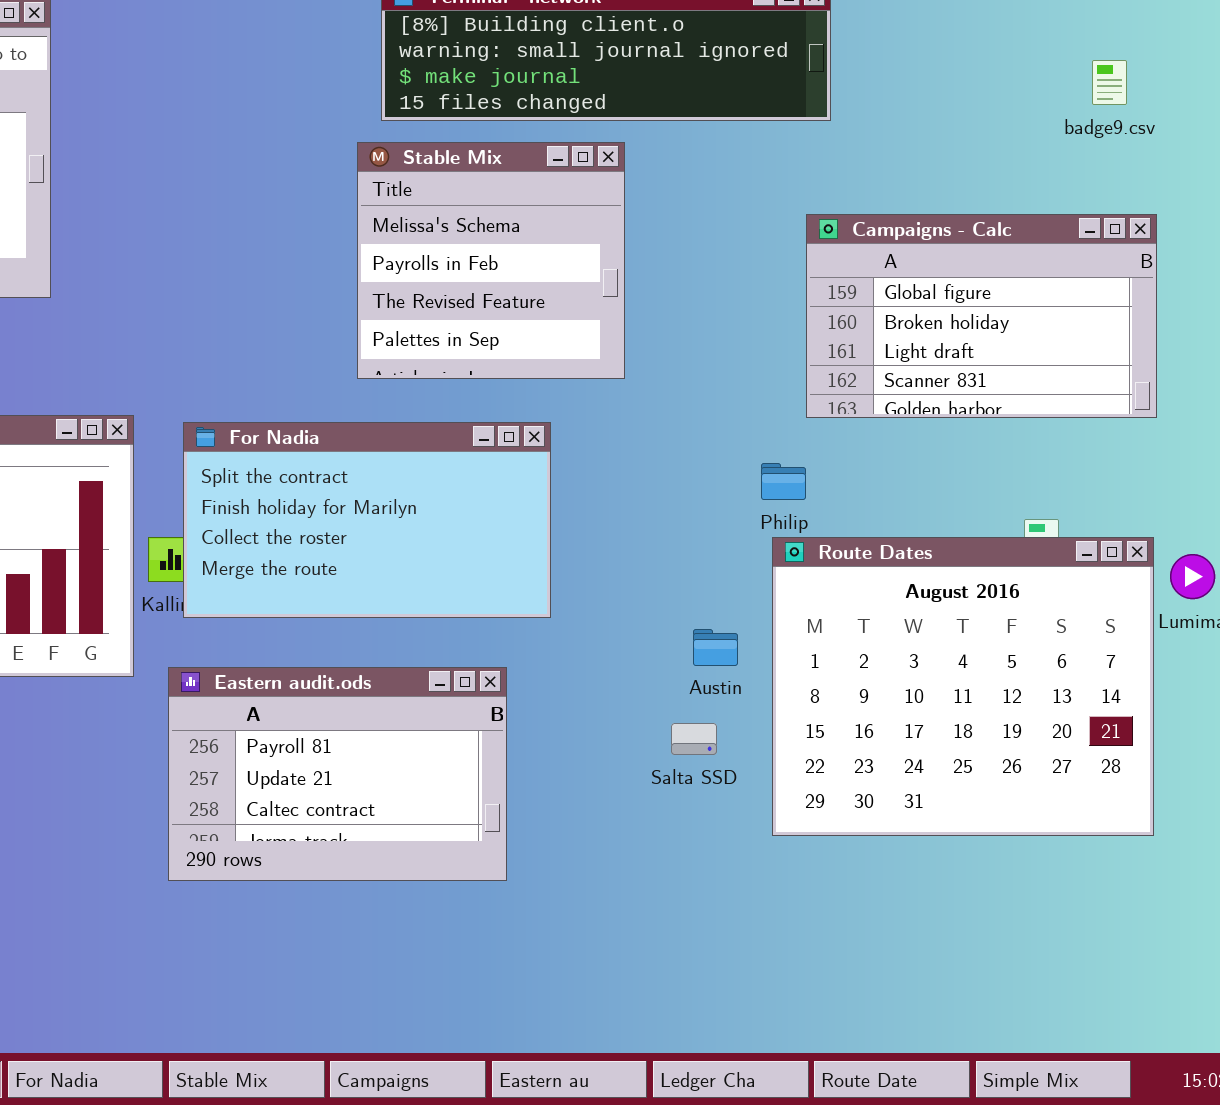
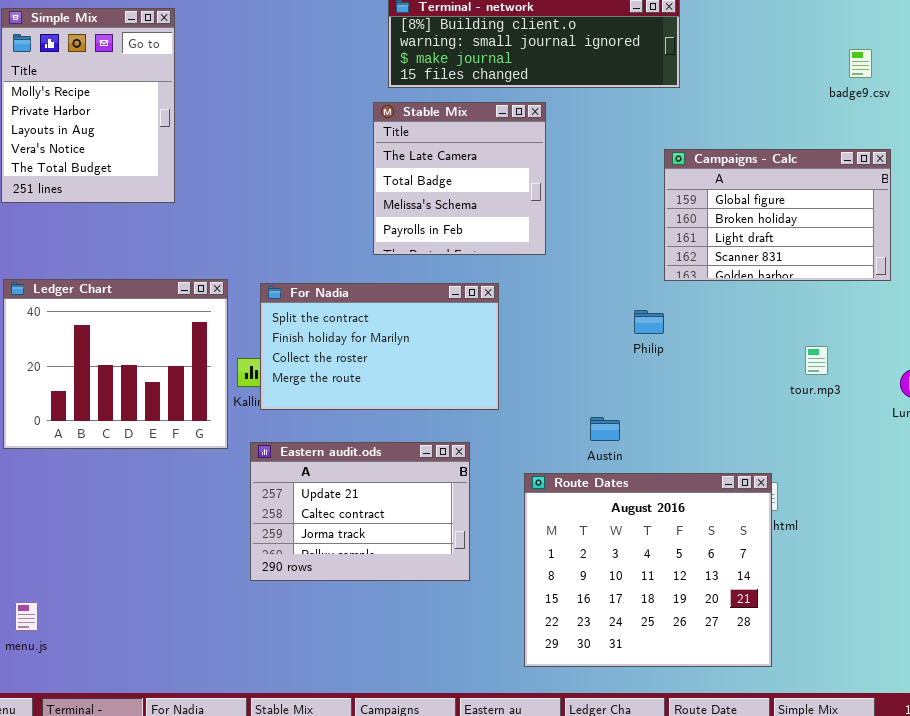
Stable Mix: [357,142,625,379] -> [373,102,546,255], scrolled up 2 rows
Route Dates: [772,537,1154,836] -> [524,473,772,667], moved
Eastern audit.ods: [168,667,507,881] -> [250,442,470,581], scrolled down 1 row

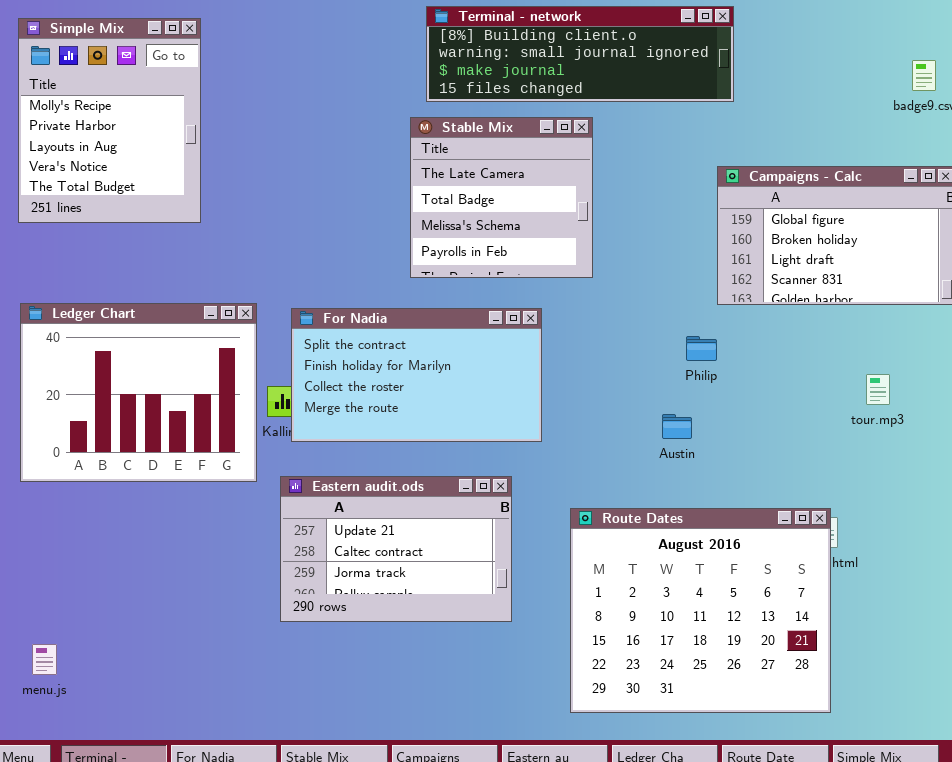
Austin: [590,417,620,441] -> [662,414,692,439], moved

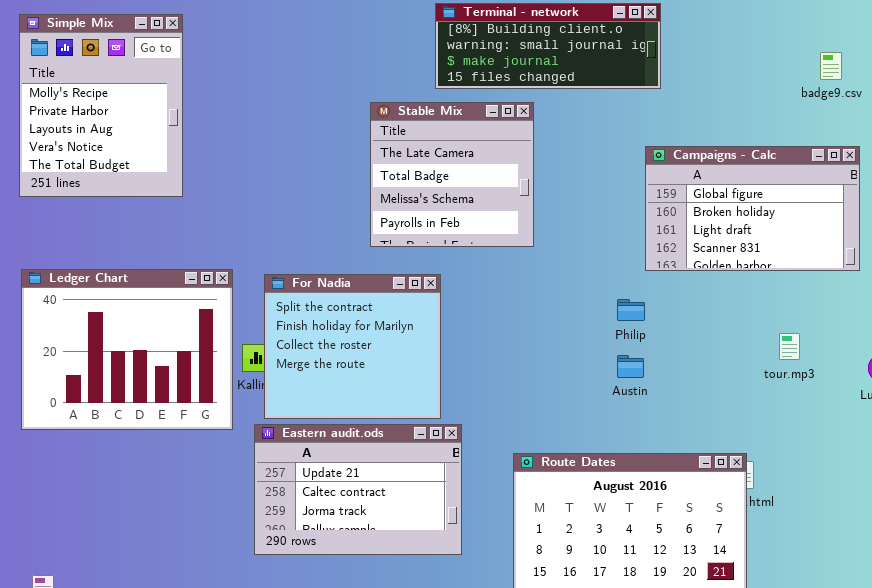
Terminal - network: [426,6,734,102] -> [435,3,661,89], resized
For Nadia: [291,308,542,442] -> [264,274,441,419], resized
Austin: [662,414,692,439] -> [617,355,644,378], moved

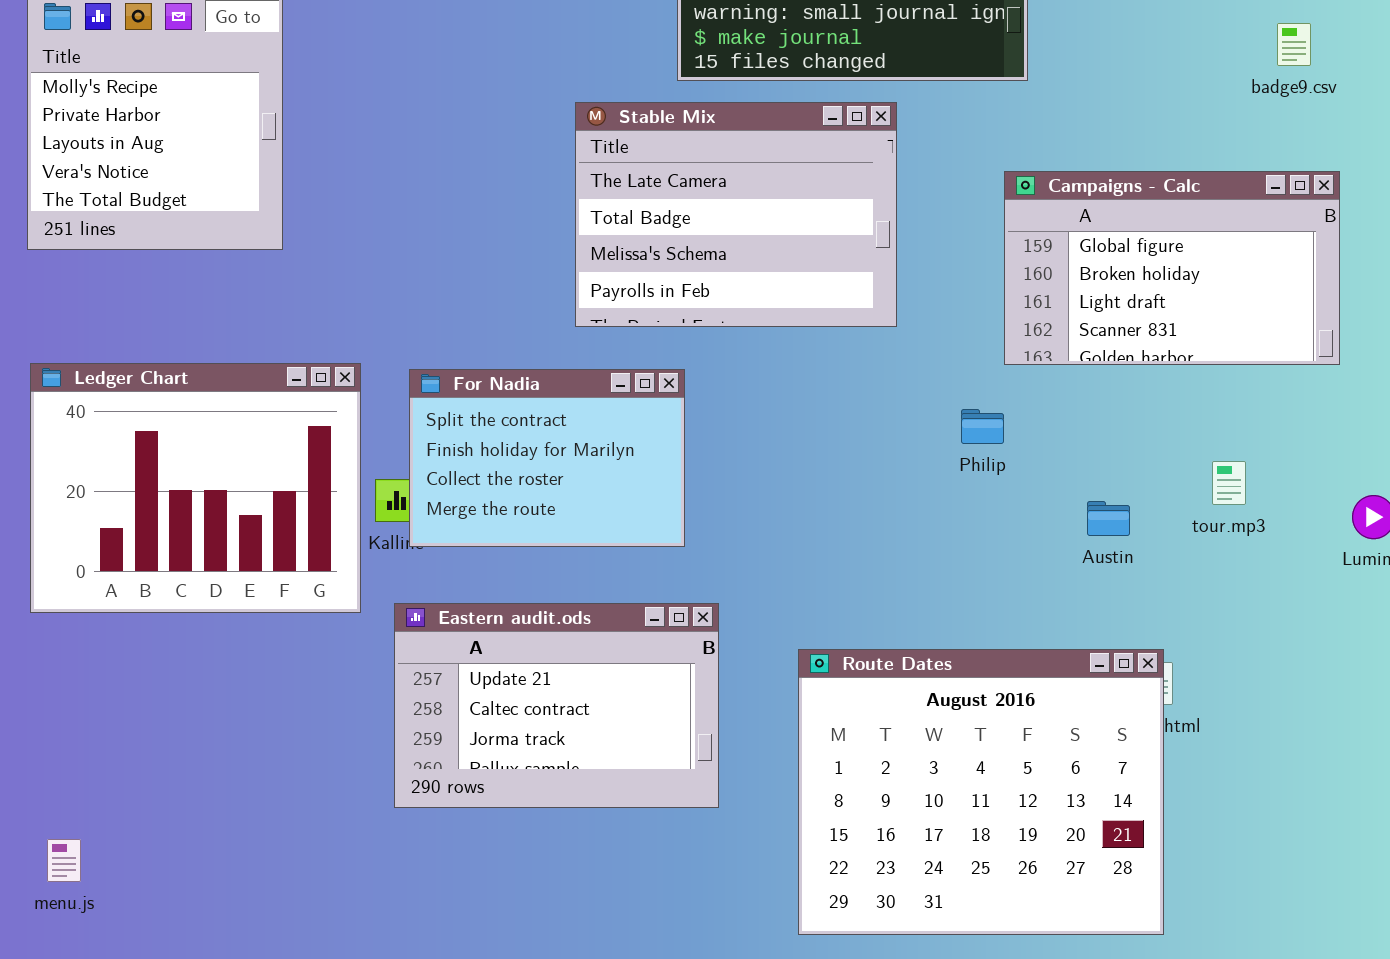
Stable Mix: [370,102,534,247] -> [575,102,897,327], resized
For Nadia: [264,274,441,419] -> [409,369,685,547], resized
Austin: [617,355,644,378] -> [1087,501,1130,536], moved

